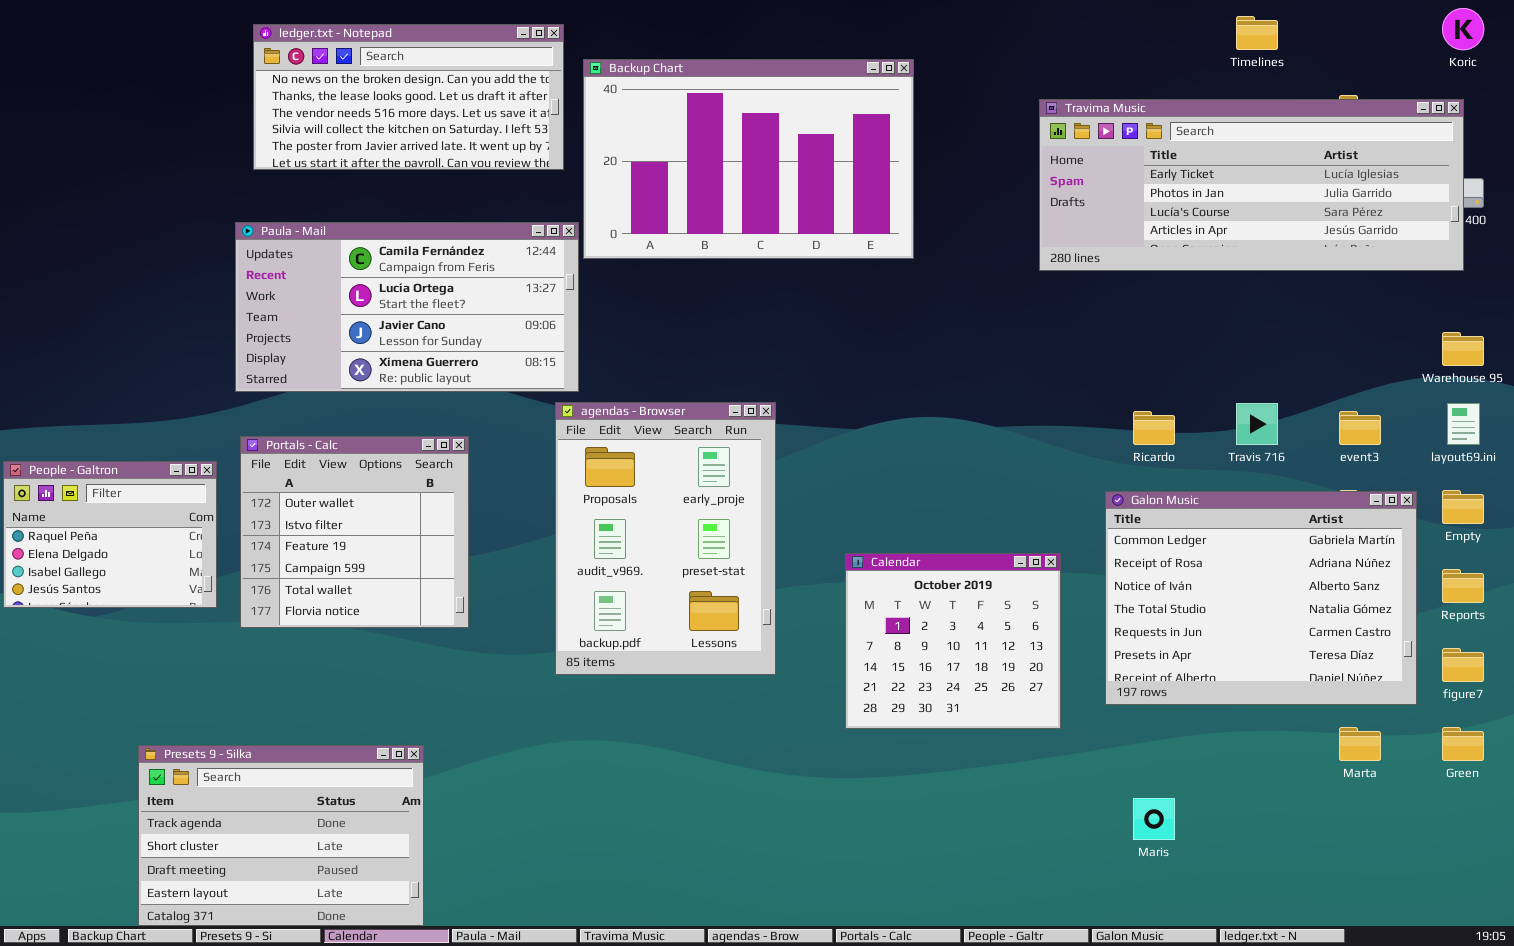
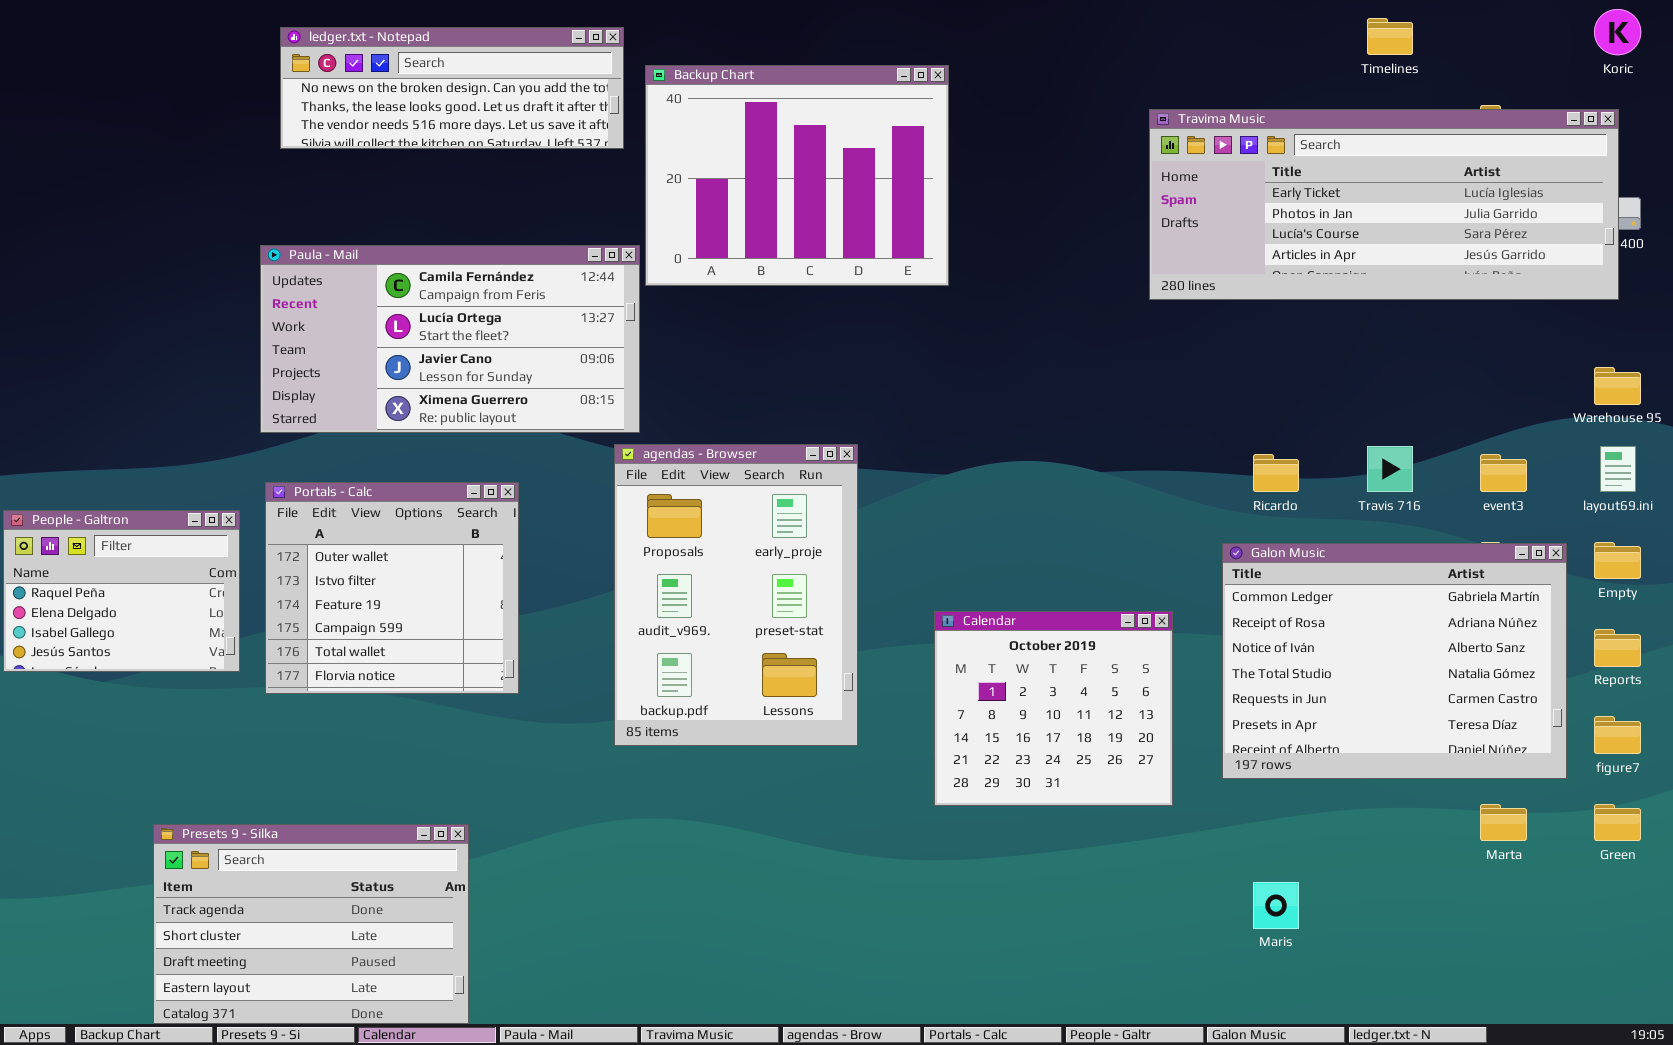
ledger.txt - Notepad: [253,24,564,170] -> [280,27,624,149], resized
Backup Chart: [583,59,914,259] -> [645,65,949,286], resized

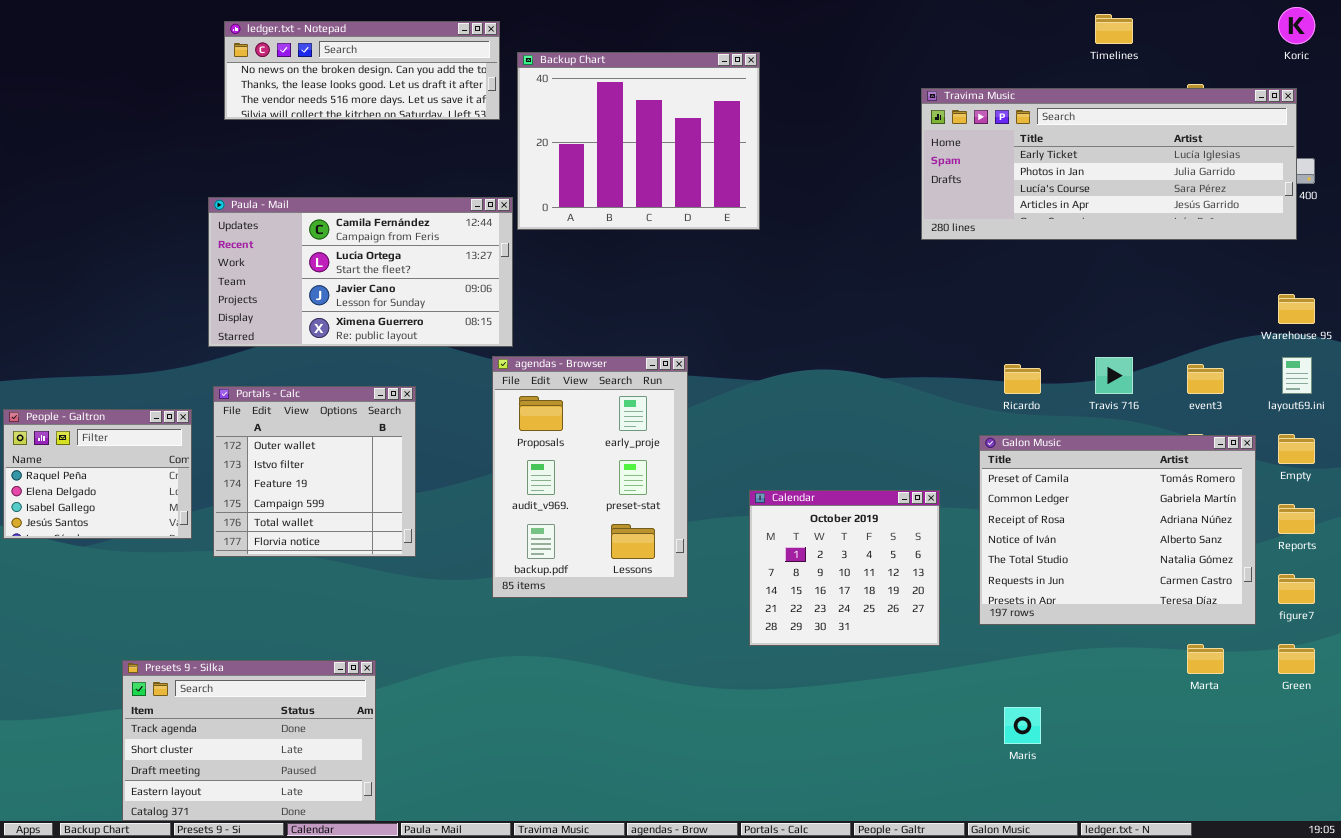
Galon Music: [1222,543,1567,779] -> [979,435,1256,625], scrolled up 1 row

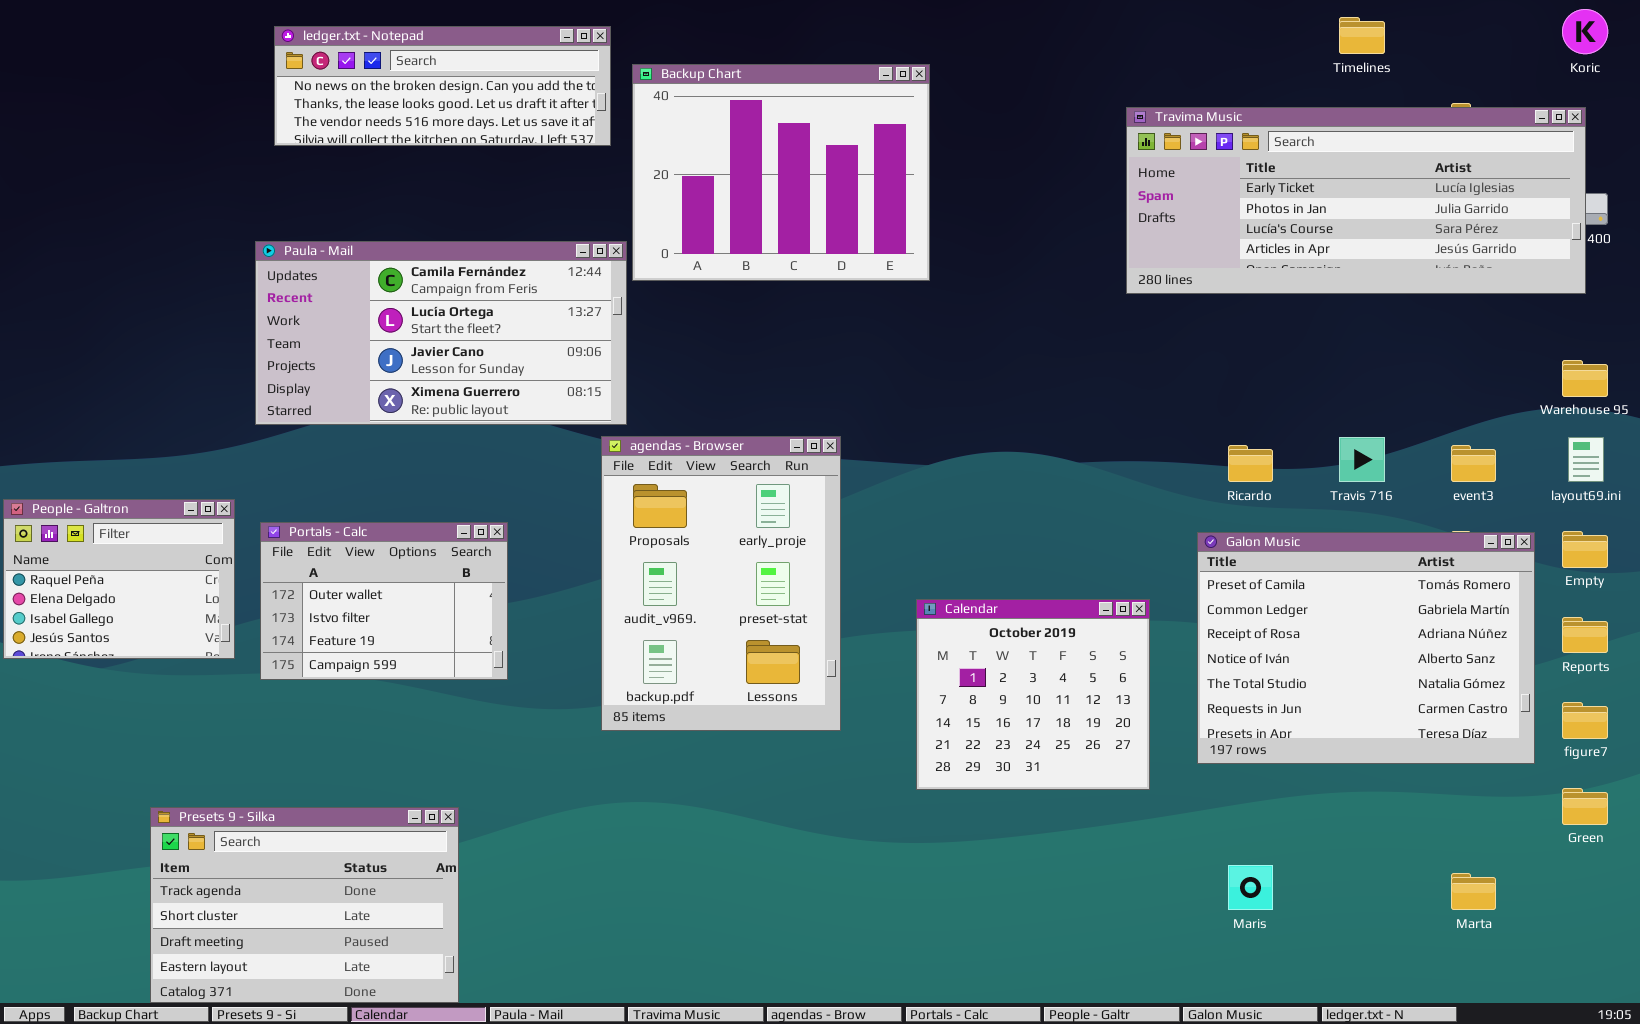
Portals - Calc: [213,386,416,557] -> [260,522,508,680], resized
Marta: [1187,644,1224,674] -> [1451,873,1496,910], moved

